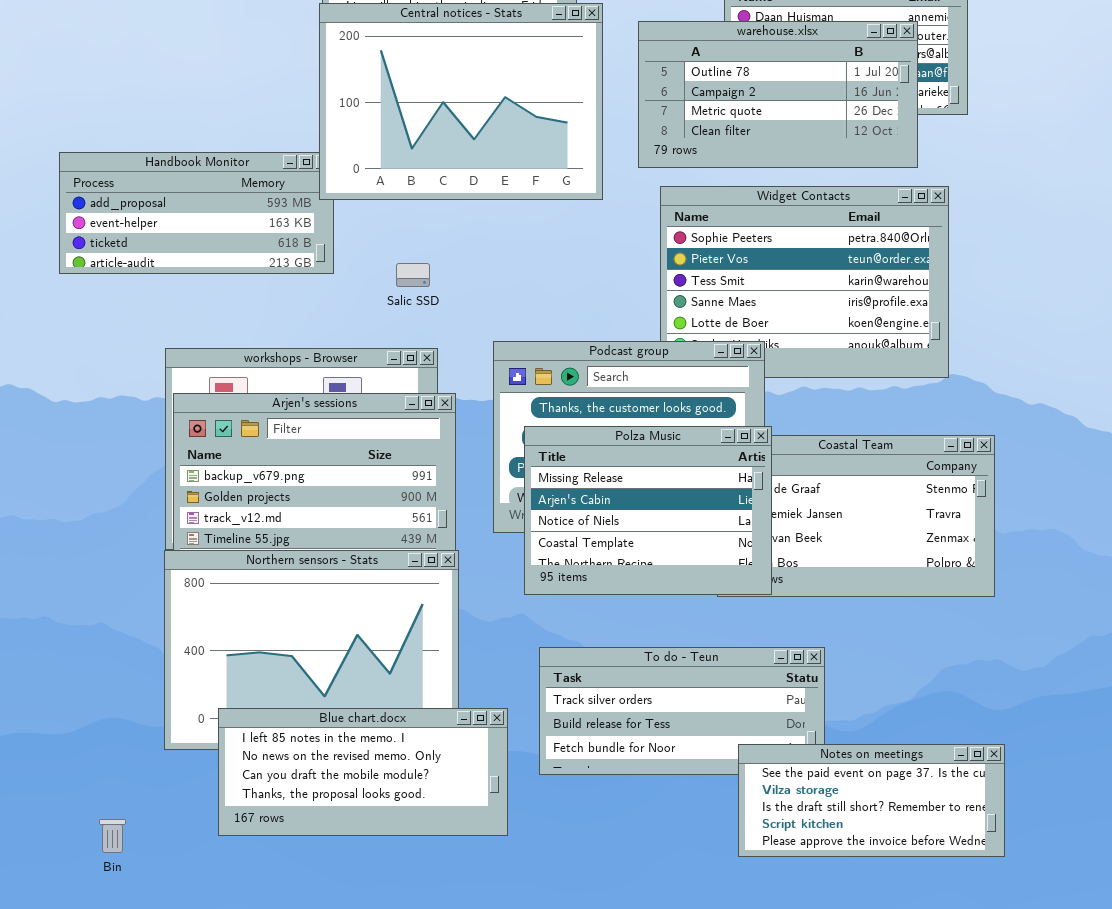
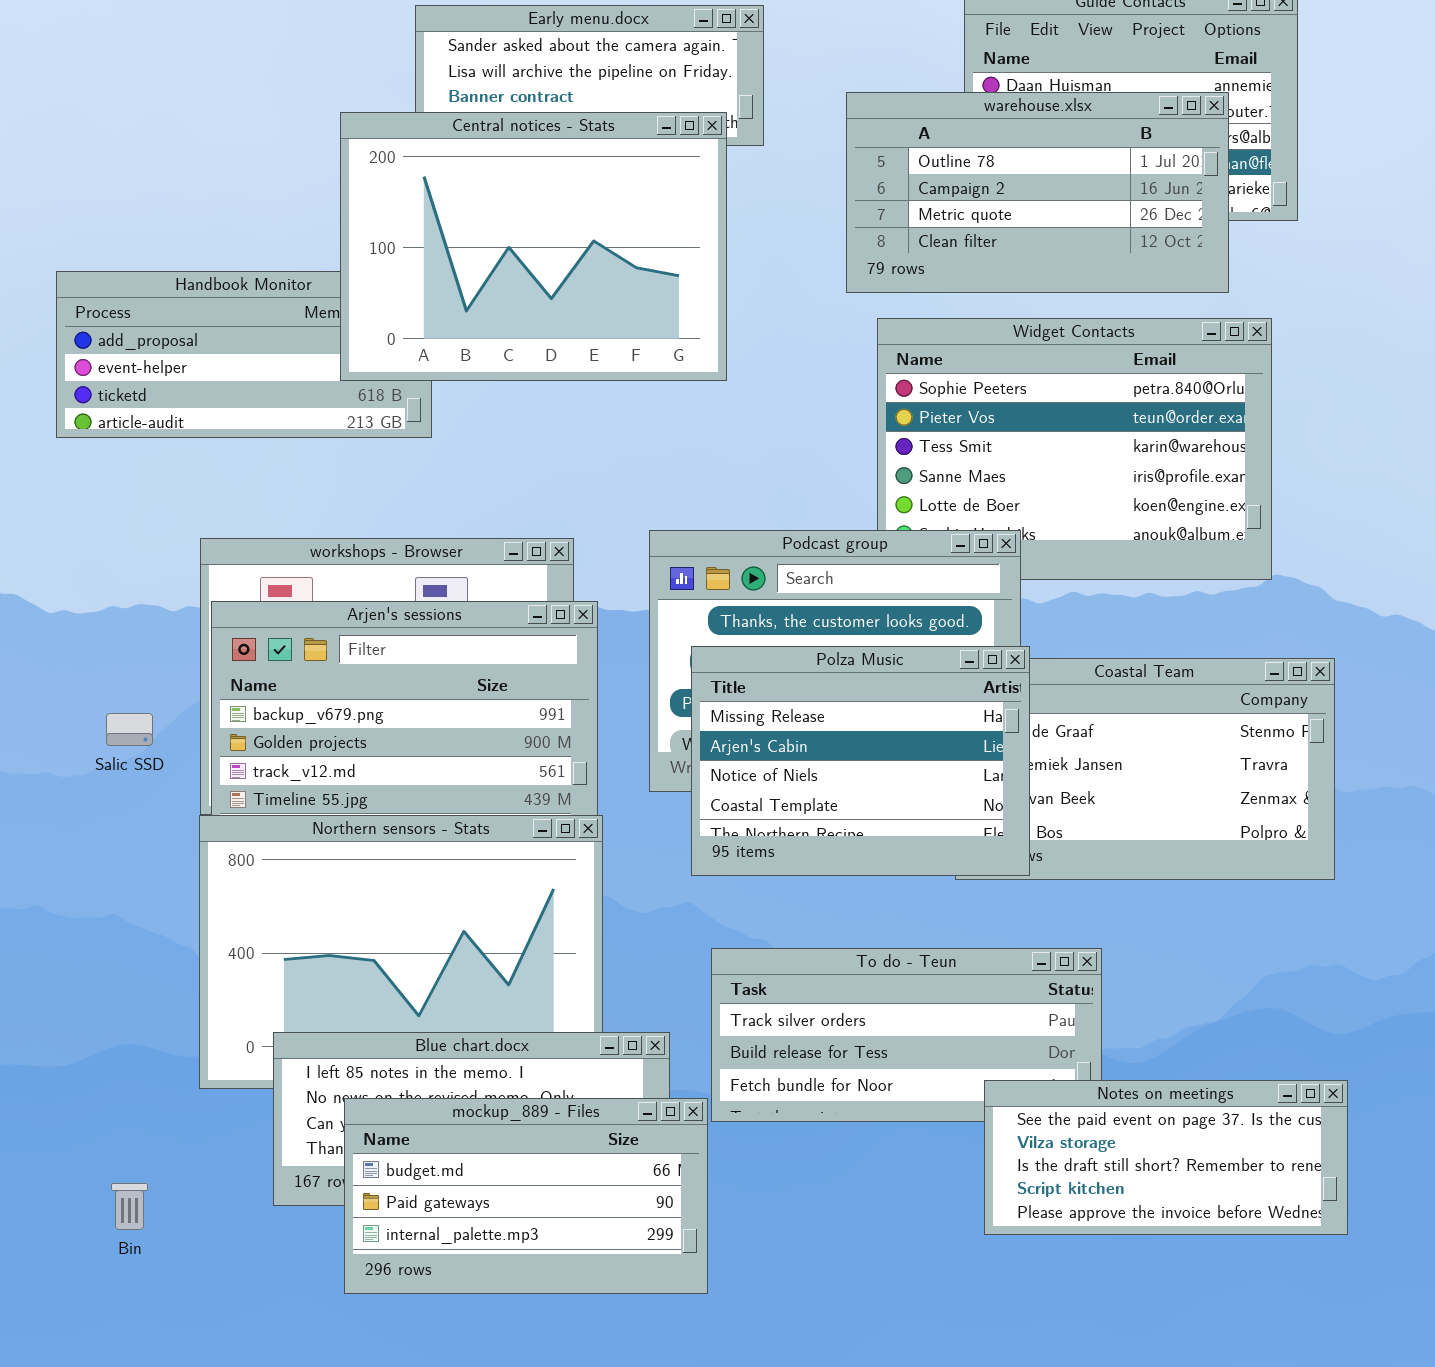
Central notices - Stats: [319,3,603,200] -> [340,112,727,381], moved
Salic SSD: [396,263,430,287] -> [106,713,153,746], moved
mockup_889 - Files: none -> [344,1098,708,1294], opened

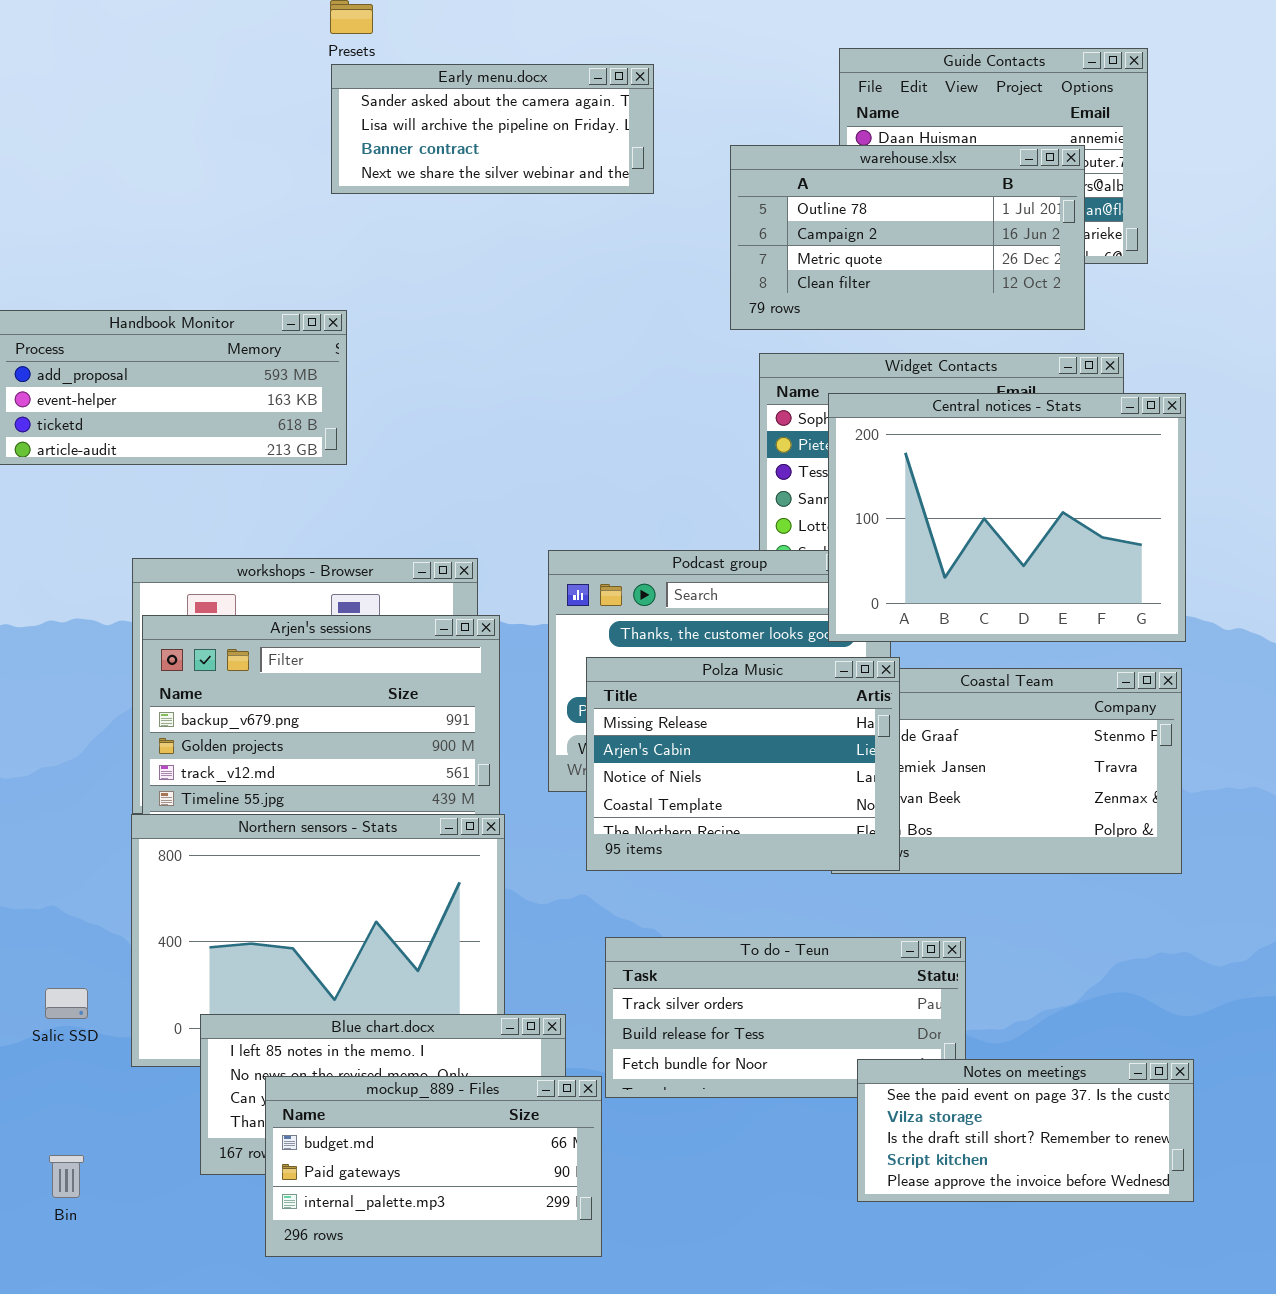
Central notices - Stats: [340,112,727,381] -> [828,393,1186,642], moved
Salic SSD: [106,713,153,746] -> [45,988,88,1019], moved

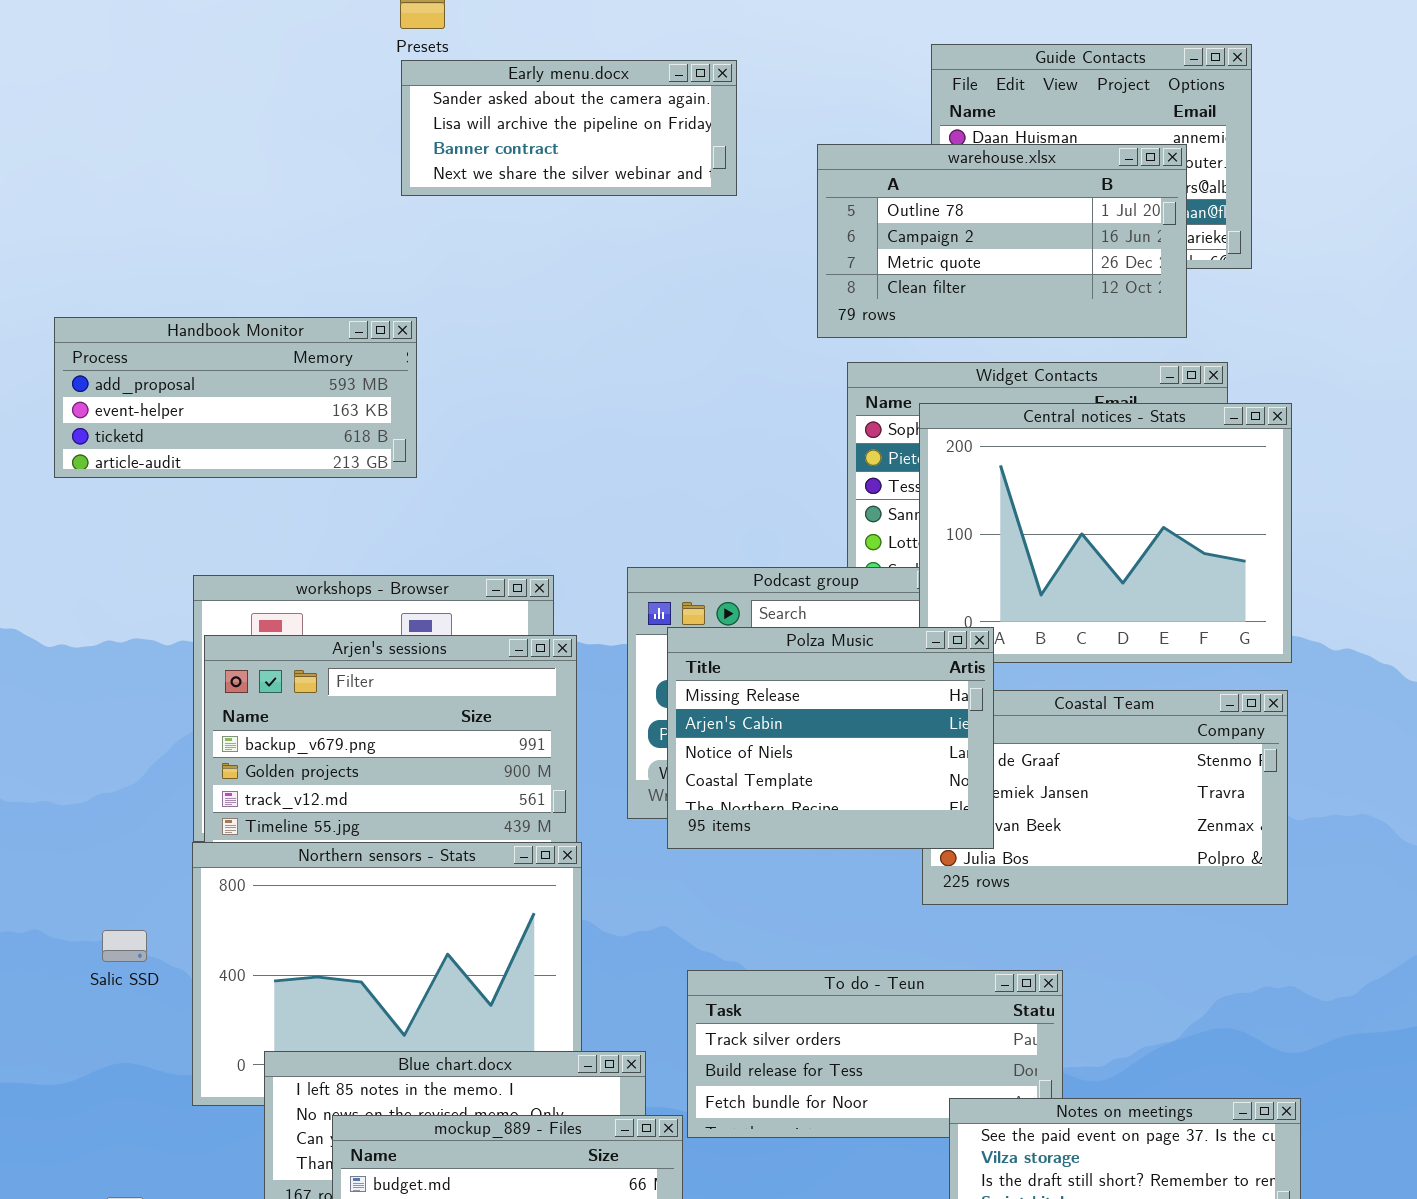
Polza Music: [586,657,900,871] -> [667,627,994,849], moved
Salic SSD: [45,988,88,1019] -> [102,930,147,962], moved

